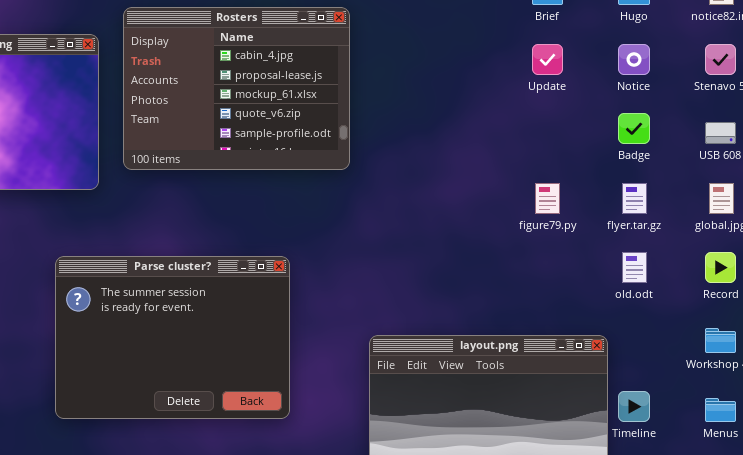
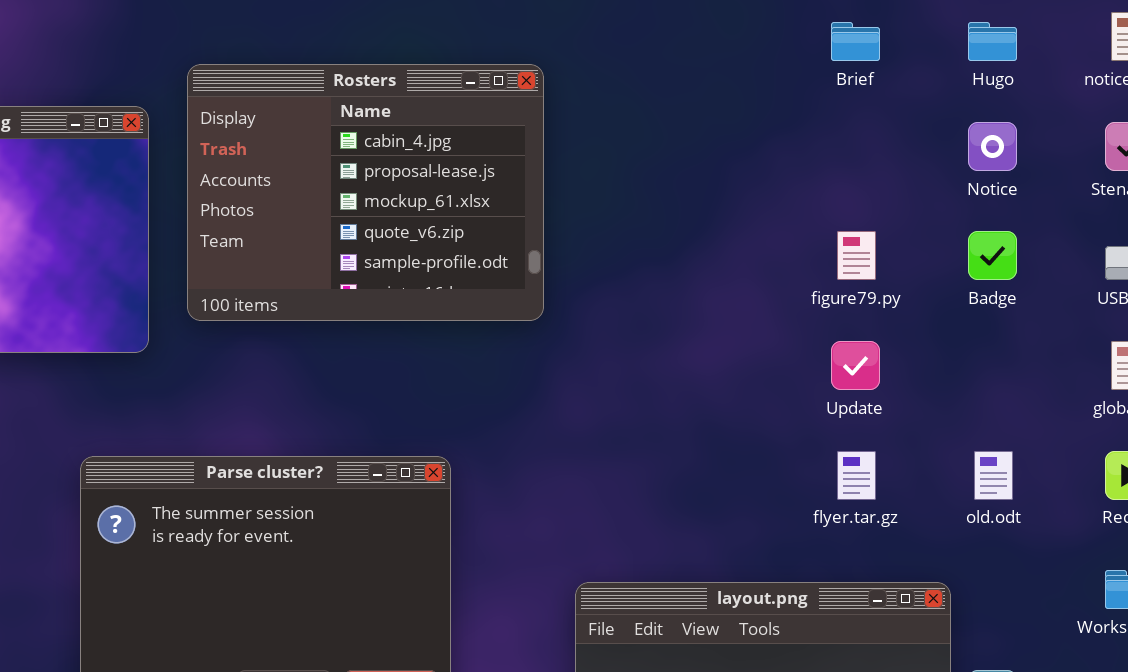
Update: [532,44,563,75] -> [831,341,880,390], moved
figure79.py: [535,183,560,214] -> [837,231,876,280], moved
flyer.tar.gz: [622,183,647,214] -> [837,451,876,500], moved

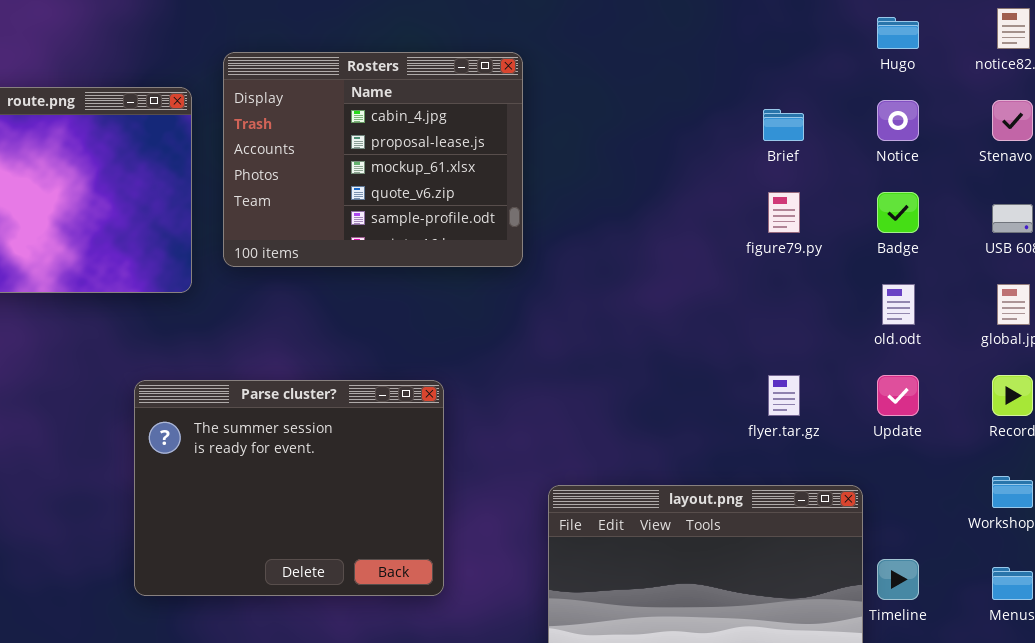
Brief: [831,22,880,61] -> [763,109,804,141], moved
Update: [831,341,880,390] -> [877,375,919,416], moved
old.odt: [974,451,1013,500] -> [882,284,915,325], moved

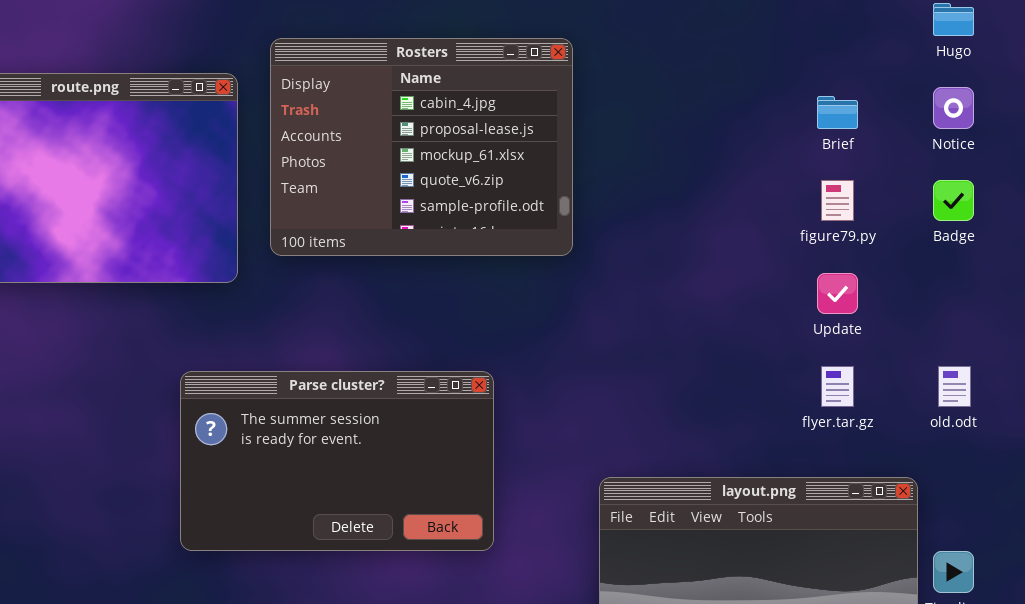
old.odt: [882,284,915,325] -> [938,366,971,407], moved
Update: [877,375,919,416] -> [817,273,858,314], moved
Parse cluster?: [134,380,444,596] -> [180,371,494,551], resized

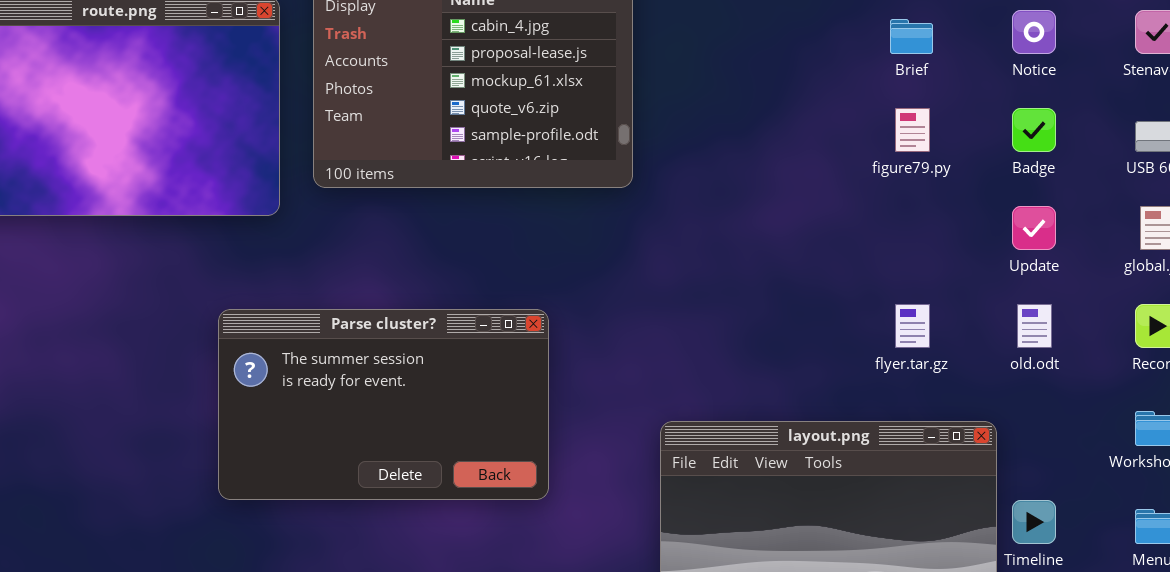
Update: [817,273,858,314] -> [1012,206,1056,250], moved

